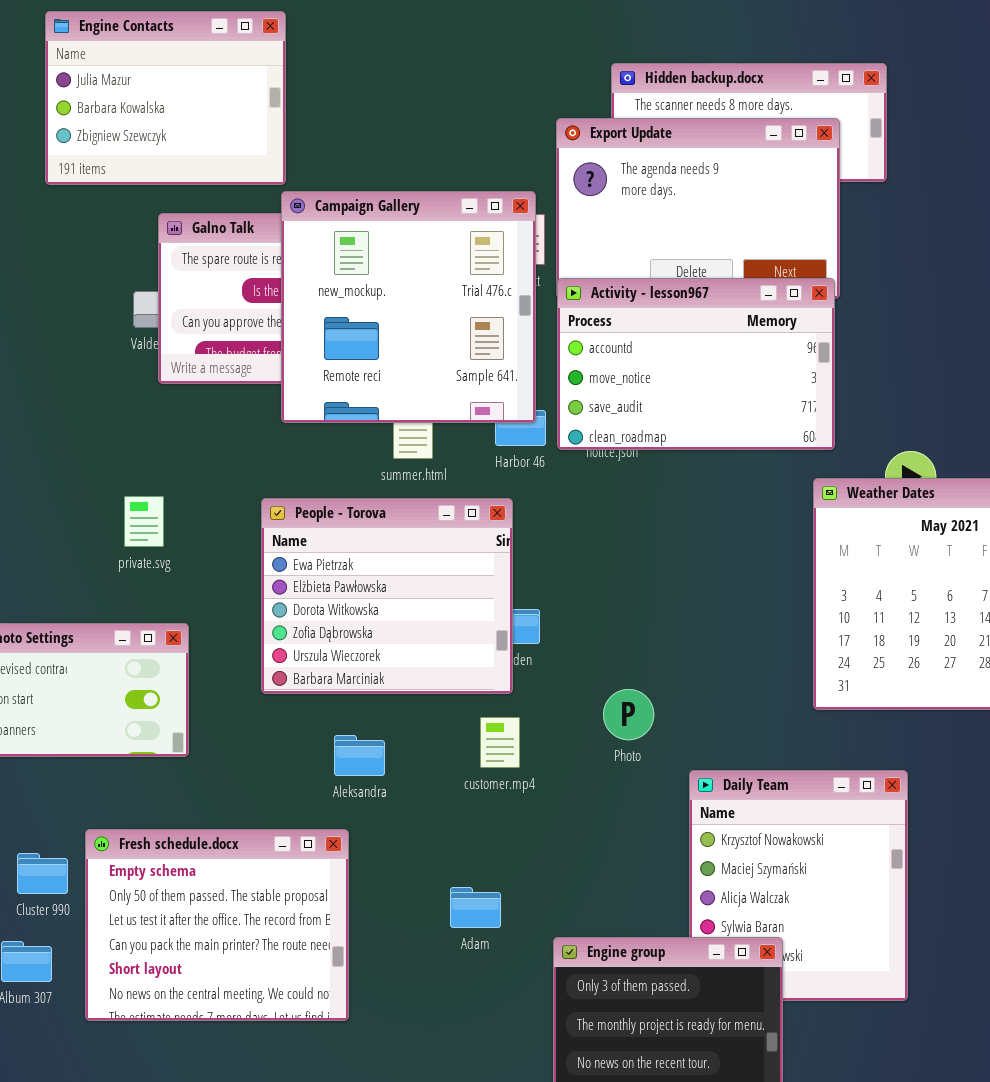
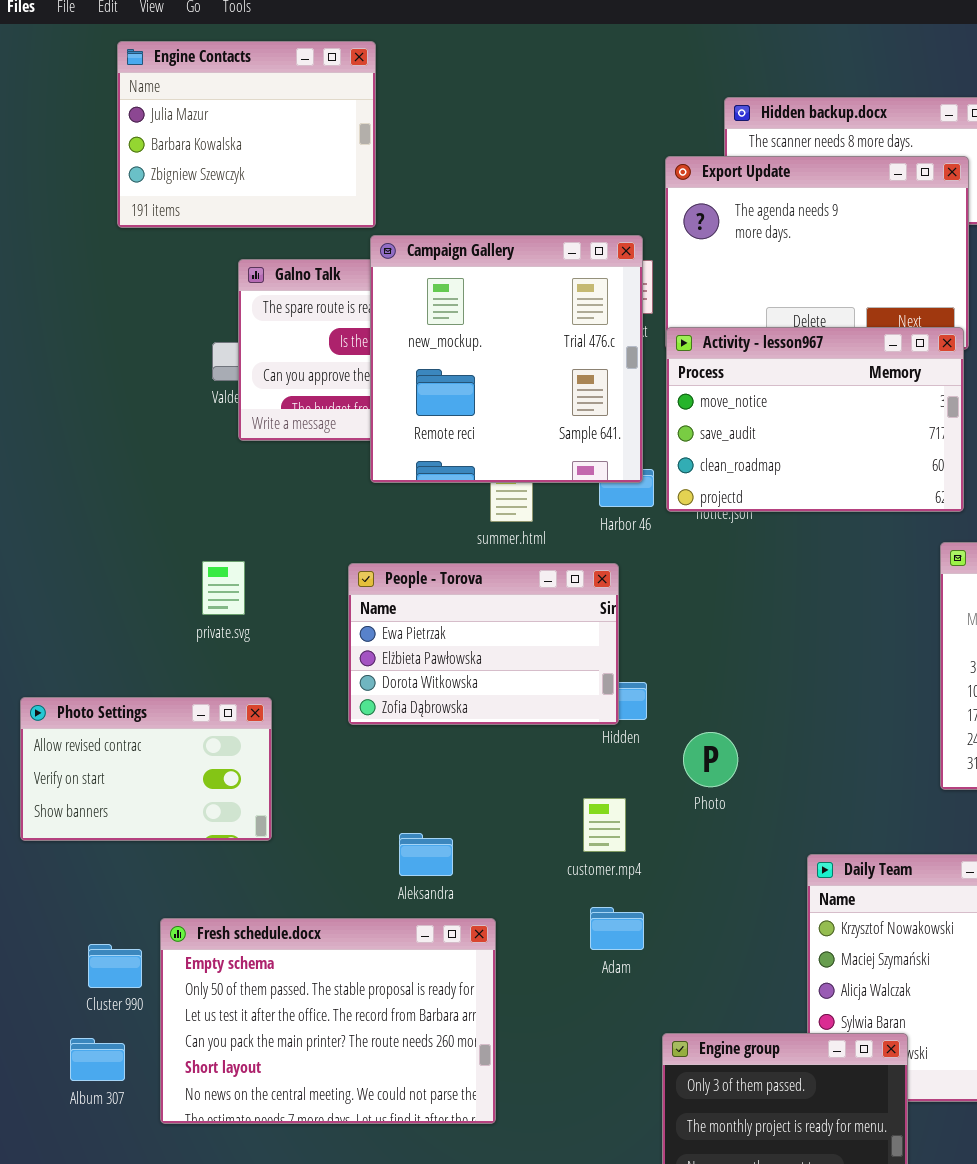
Activity - lesson967: [557,278,835,450] -> [666,327,964,512], scrolled down 1 row
People - Torova: [261,498,513,694] -> [348,563,619,725], resized
Photo: [603,689,654,740] -> [683,732,738,787], moved
Aleksandra: [334,735,385,776] -> [399,833,453,876], moved
Fresh schedule.docx: [85,829,349,1021] -> [160,918,496,1124], resized
Adam: [450,887,501,928] -> [590,907,644,950], moved

